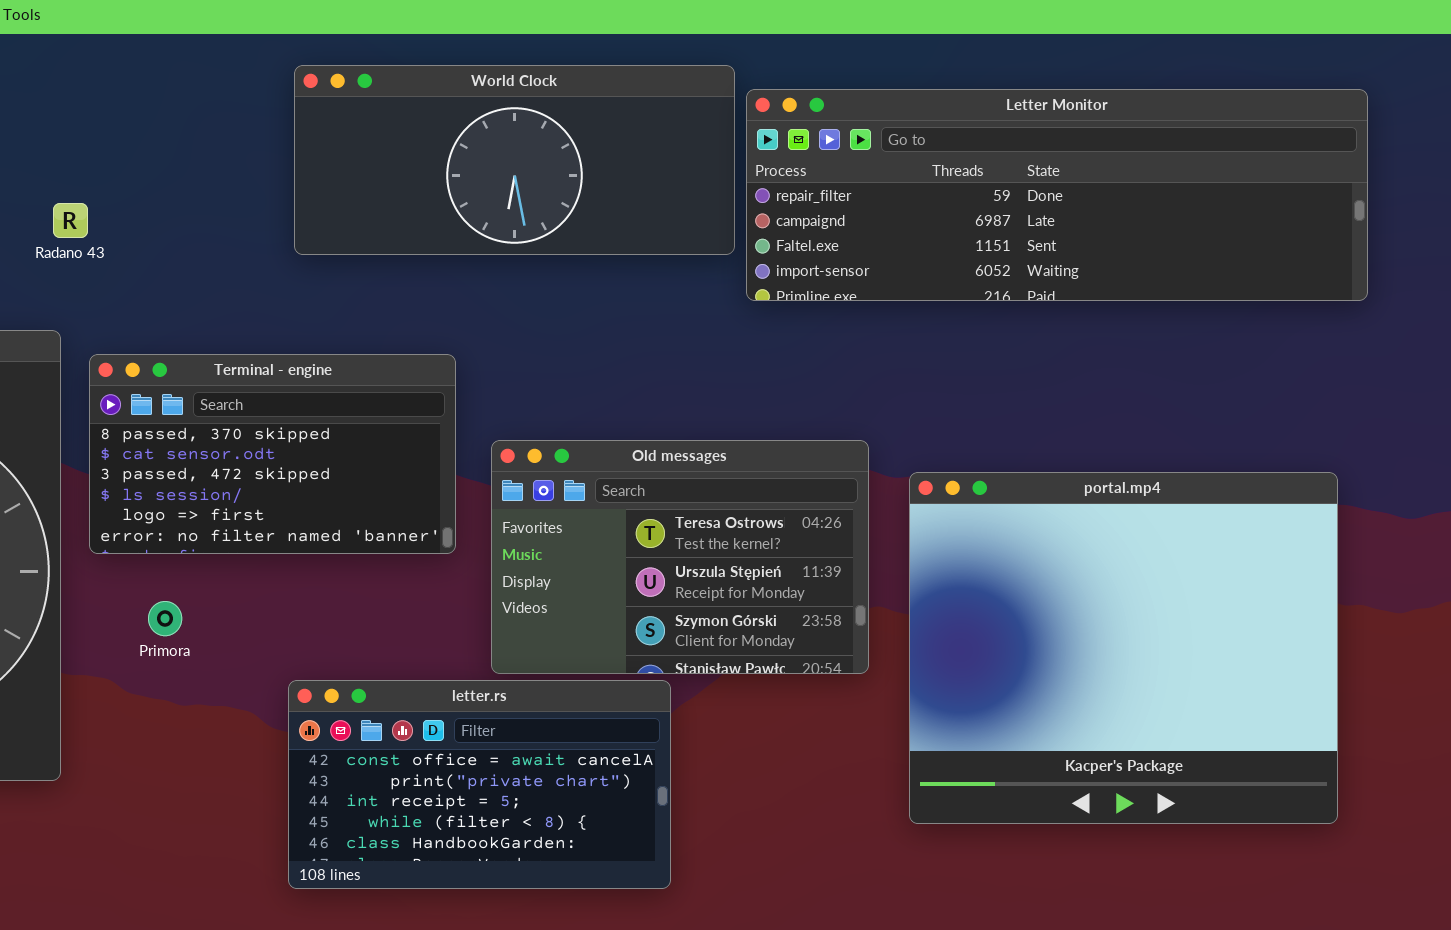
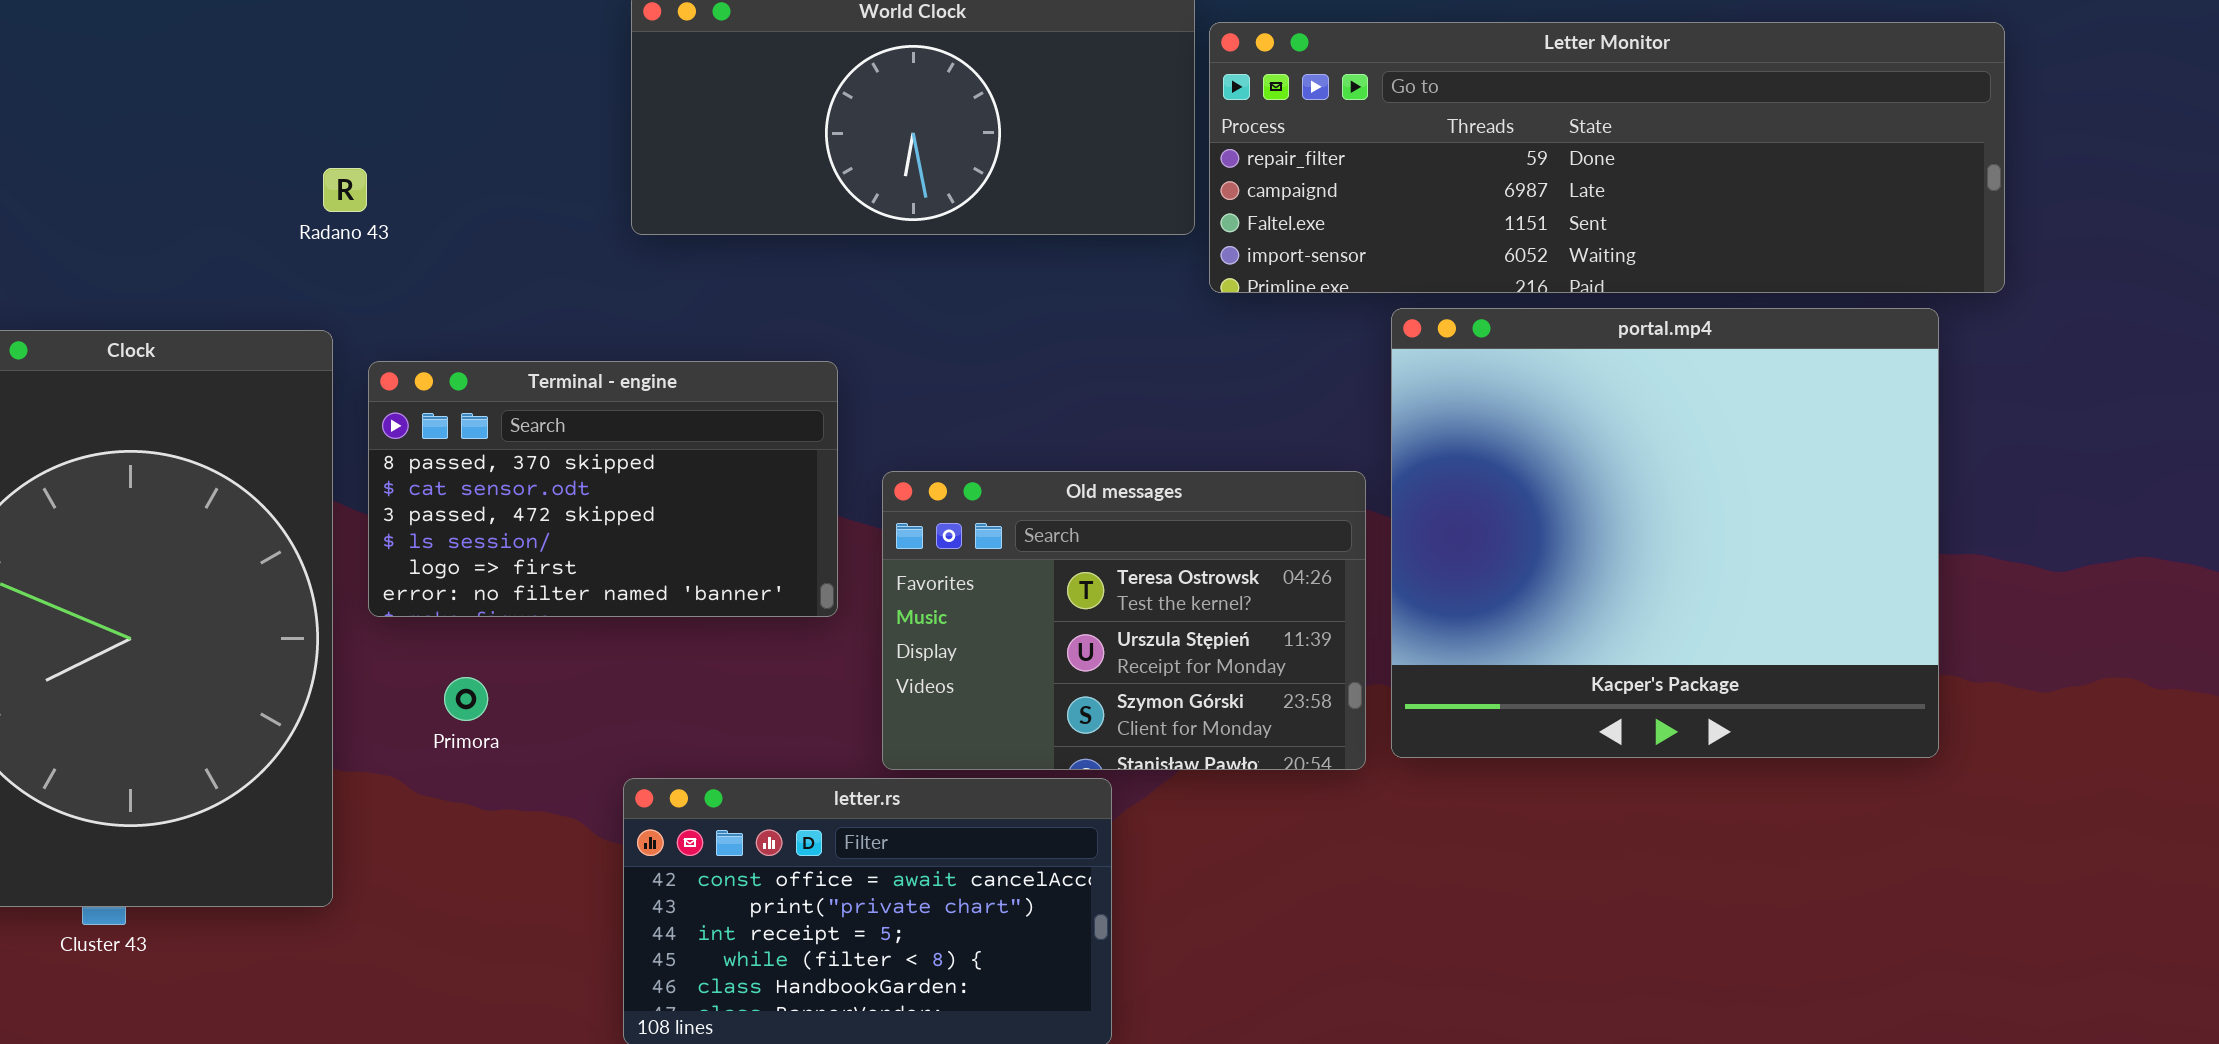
portal.mp4: [909,472,1338,824] -> [1391,308,1939,758], moved

